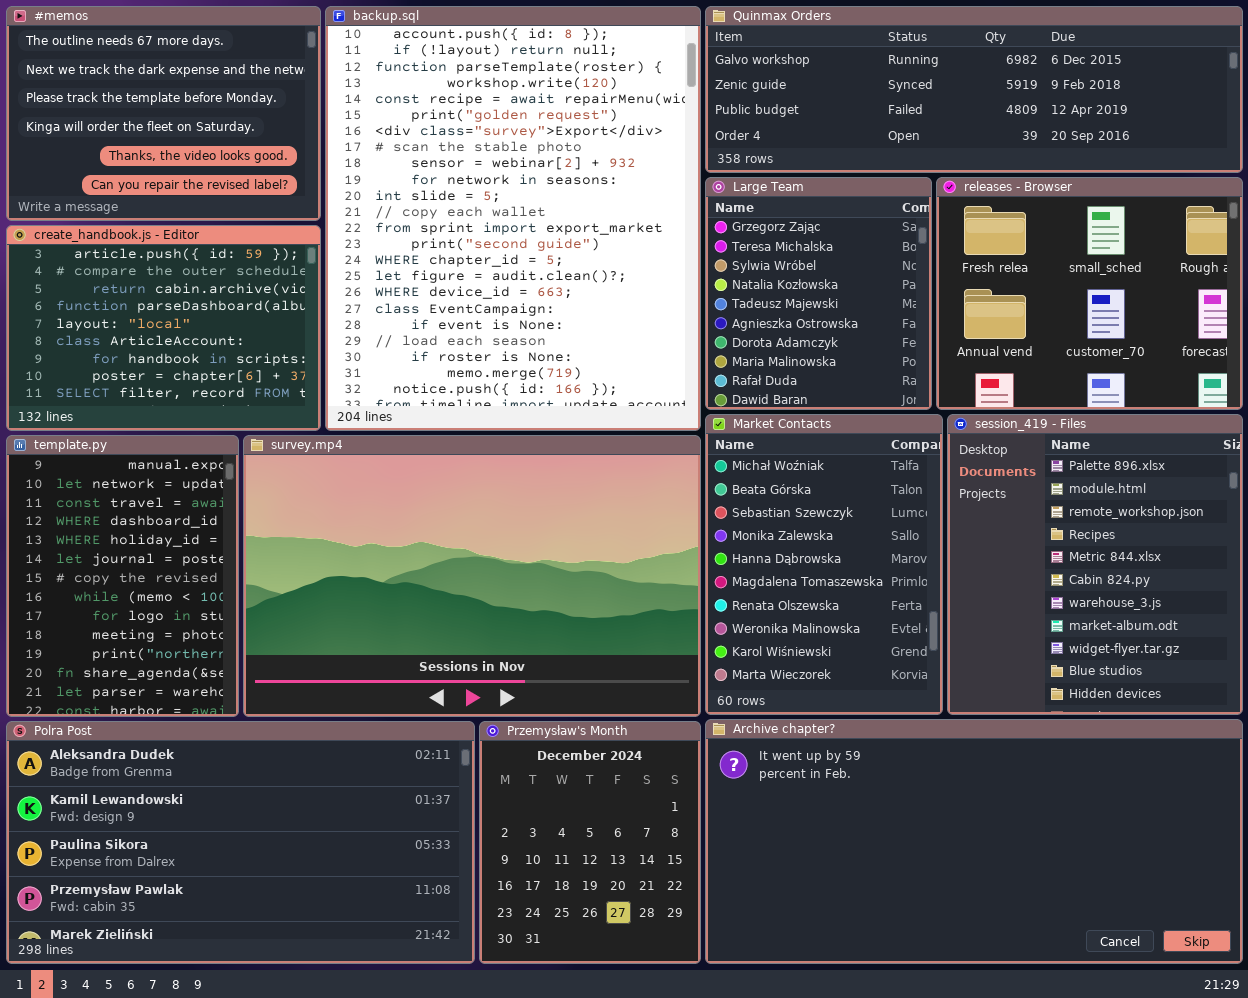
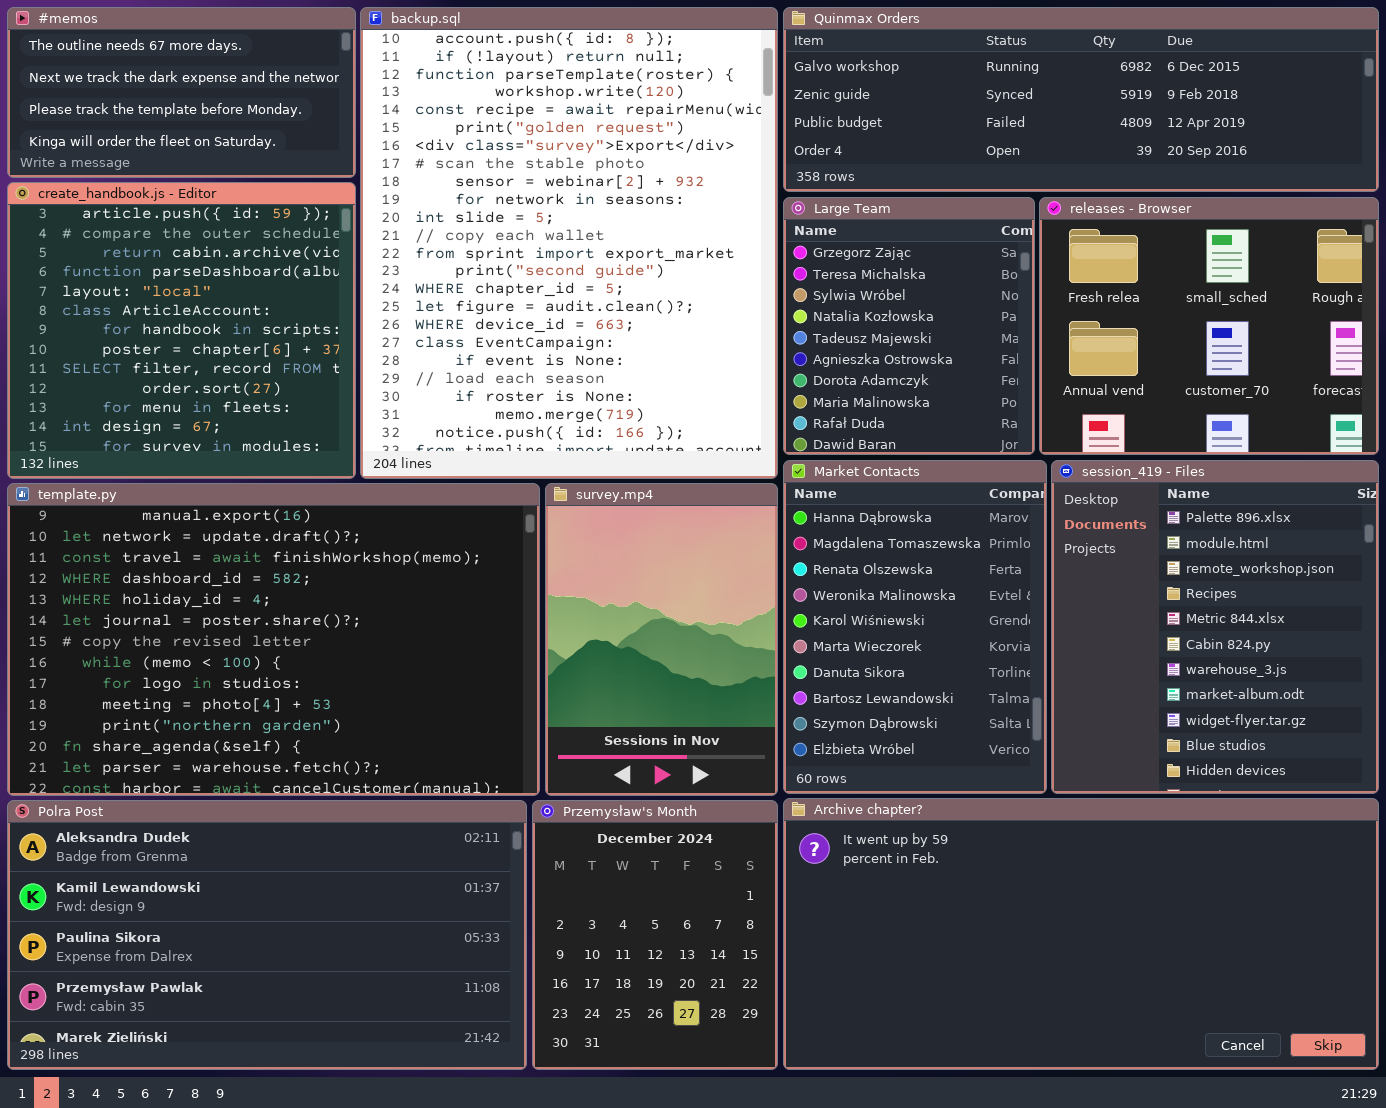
#memos: [6,6,321,221] -> [7,7,356,178], resized
create_handbook.js - Editor: [6,225,321,431] -> [7,182,356,479], resized
Market Contacts: [705,414,943,715] -> [783,460,1047,794], scrolled down 4 rows
template.py: [6,435,239,717] -> [7,483,540,796], resized
survey.mp4: [243,435,701,717] -> [545,483,778,796], resized

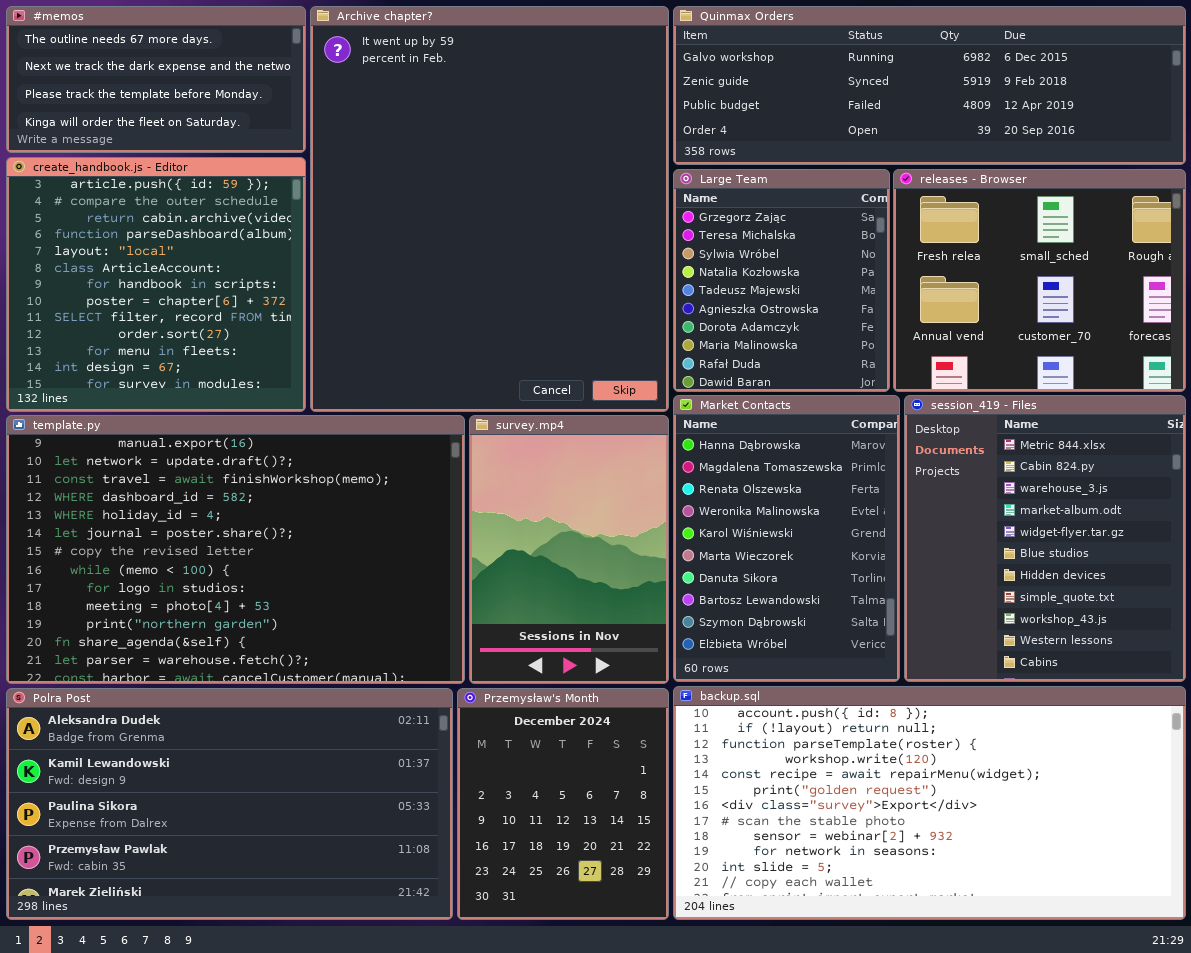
backup.sql: [360,7,778,479] -> [673,686,1186,920], moved, resized
session_419 - Files: [1051,460,1379,794] -> [904,395,1186,682], scrolled down 4 rows
Archive chapter?: [783,798,1379,1070] -> [310,6,669,412], moved, resized

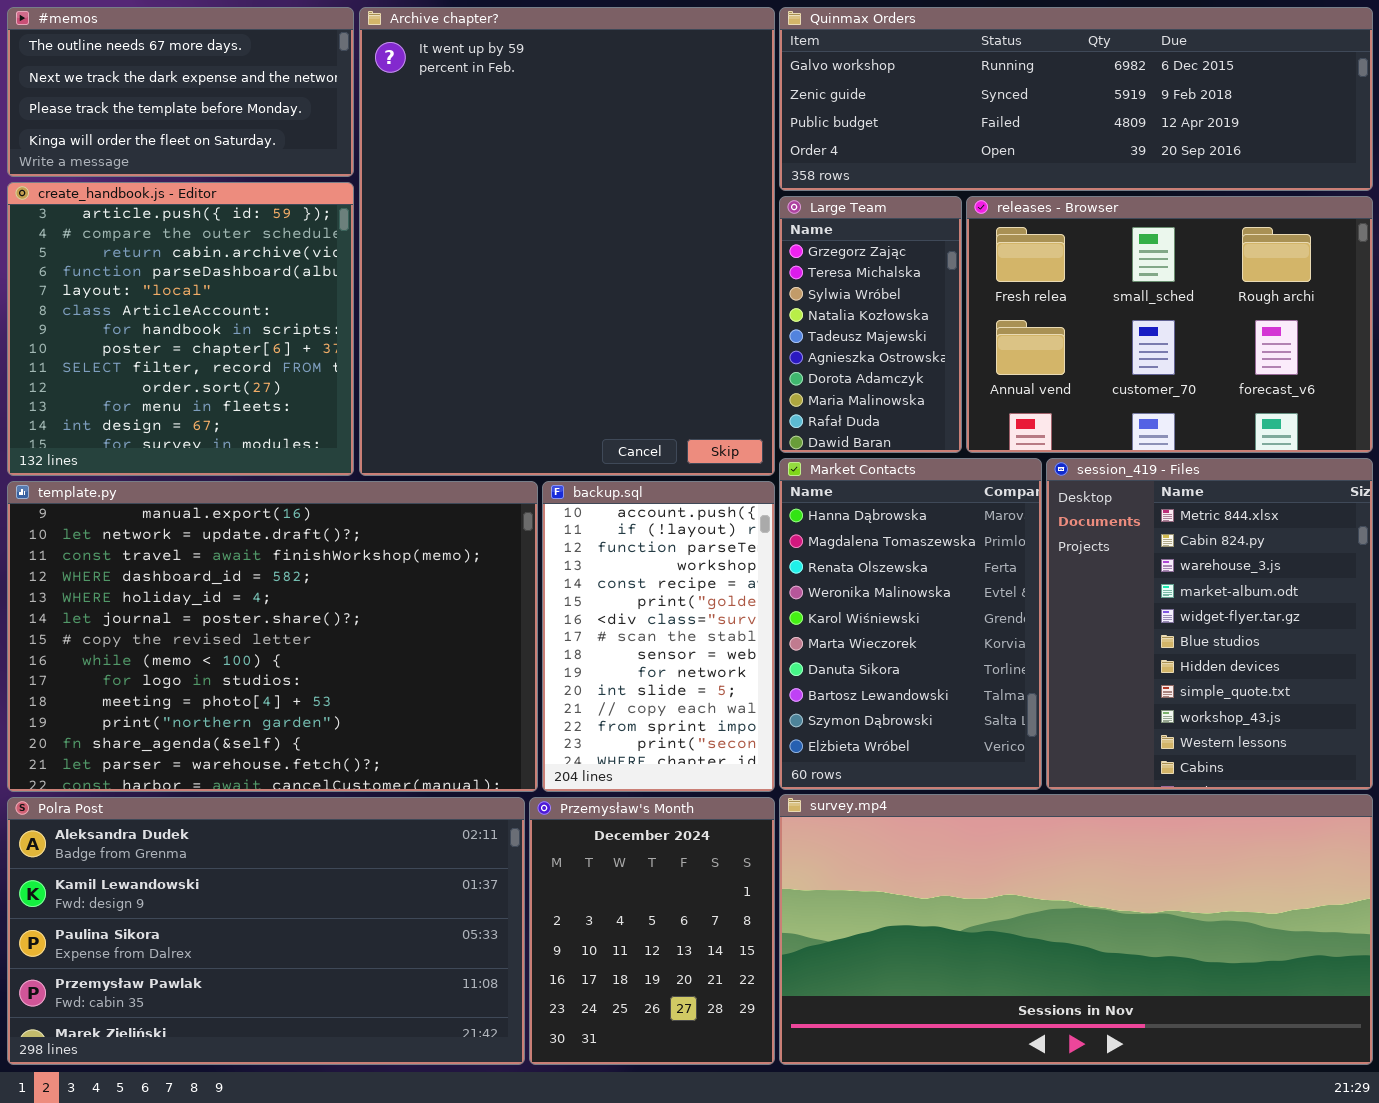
Large Team: [673,169,890,392] -> [779,196,962,453], resized
releases - Browser: [893,169,1186,392] -> [966,196,1373,453], resized
survey.mp4: [469,415,669,684] -> [779,794,1373,1065], moved, resized
backup.sql: [673,686,1186,920] -> [542,481,775,792], moved, resized

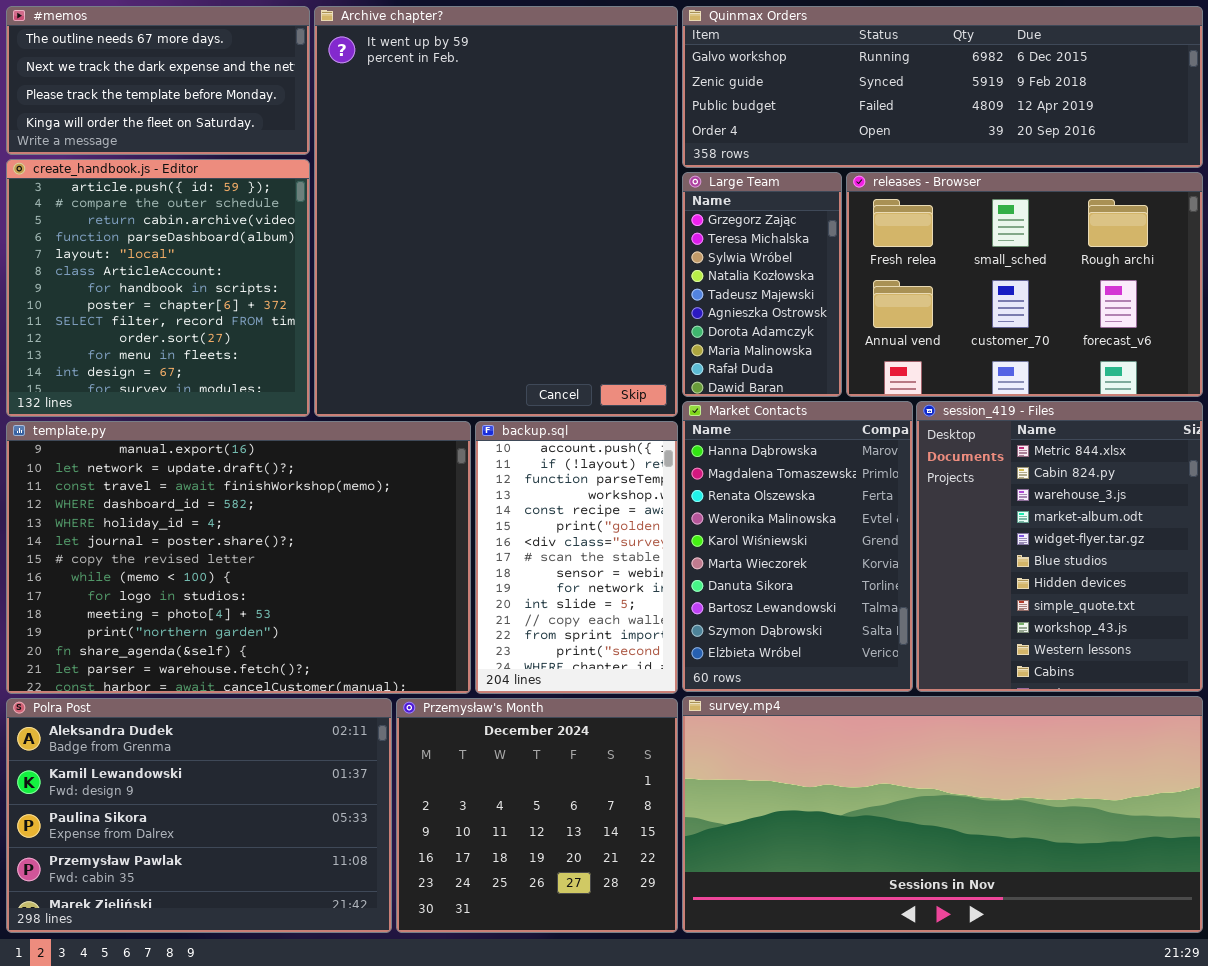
Polra Post: [7,797,525,1065] -> [6,698,392,933], resized
Przemysław's Month: [529,797,775,1065] -> [396,698,678,933], resized

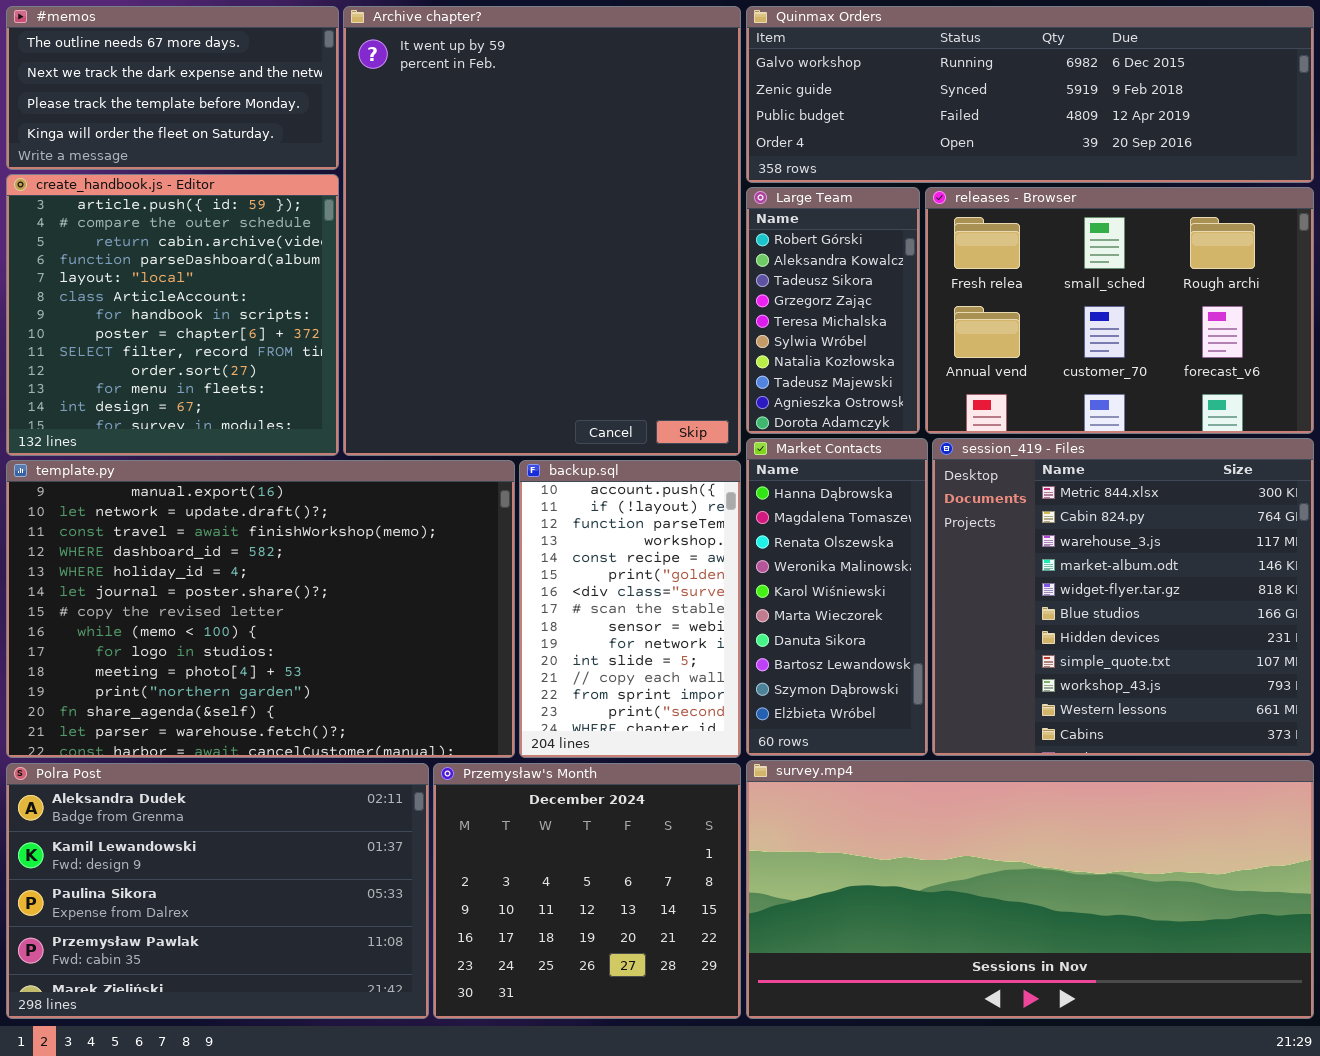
Large Team: [682,172,842,397] -> [746,187,920,434], scrolled up 3 rows
Market Contacts: [682,401,913,692] -> [746,438,928,756], resized
session_419 - Files: [916,401,1203,692] -> [932,438,1314,756], resized

